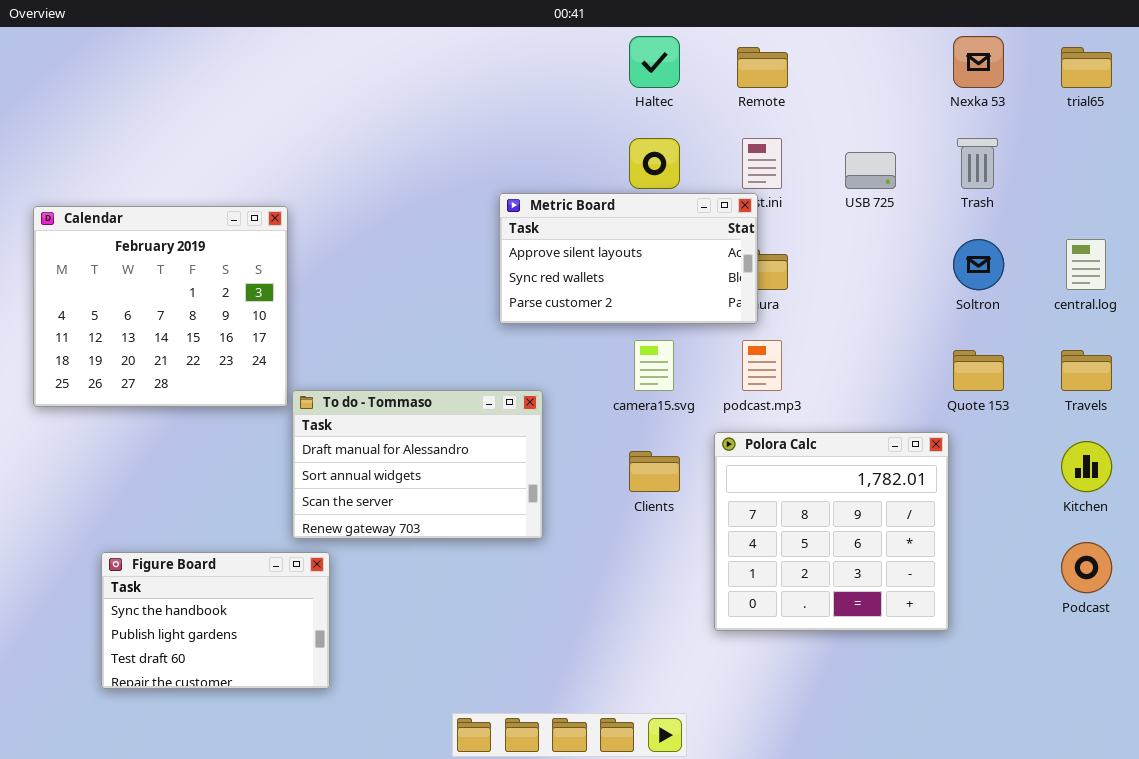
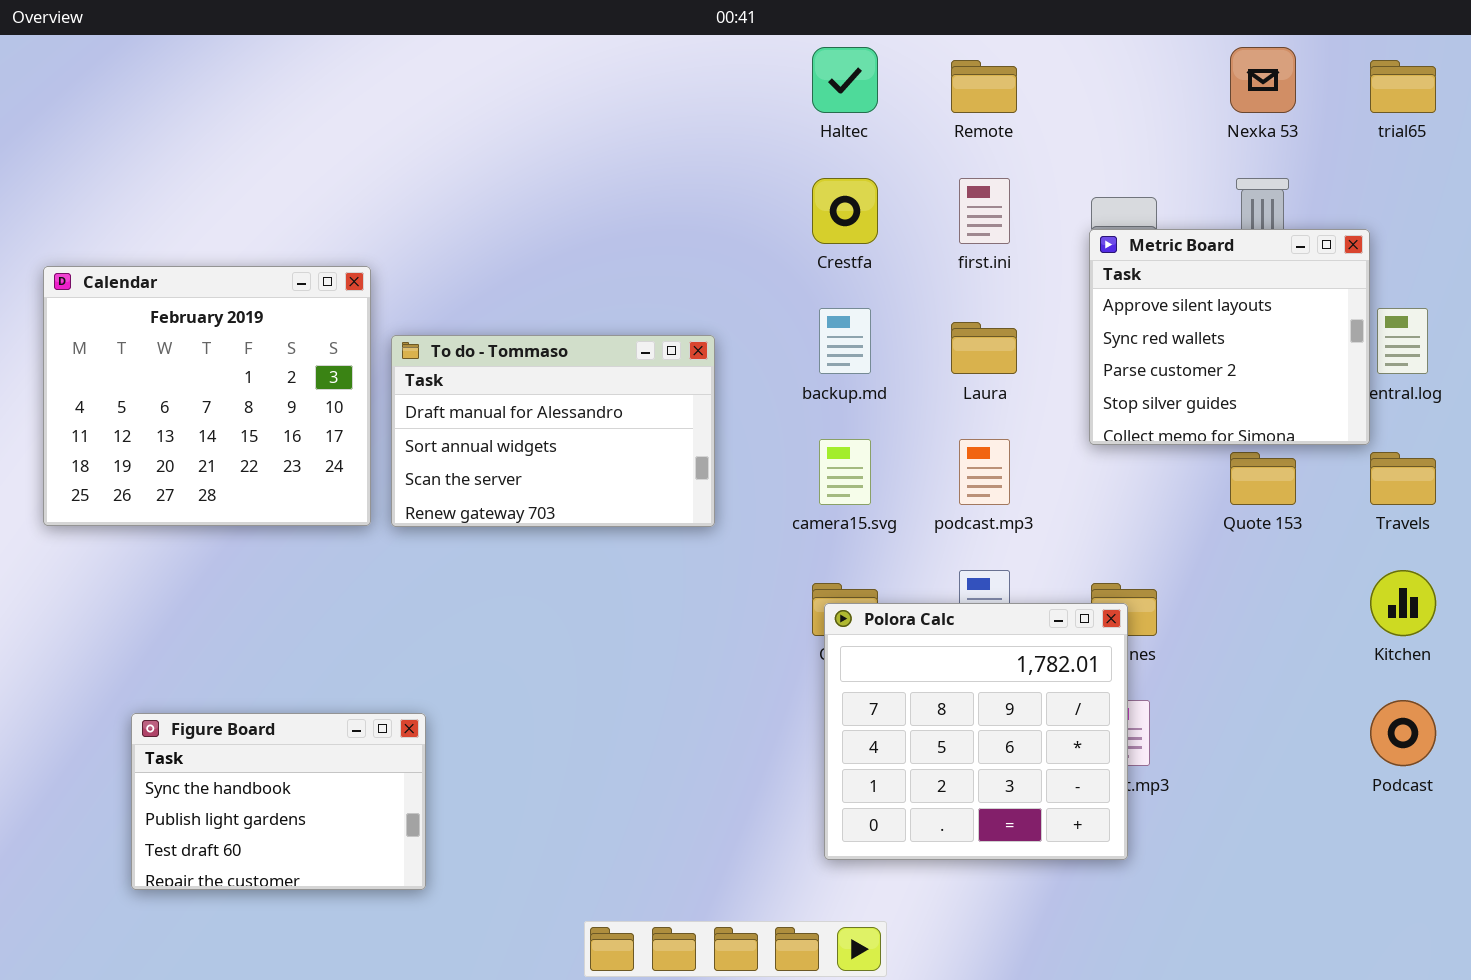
Metric Board: [499,193,758,324] -> [1089,229,1370,445], moved, resized
To do - Tommaso: [292,390,543,539] -> [391,335,715,527], moved
Polora Calc: [714,432,949,631] -> [824,603,1128,860], moved

